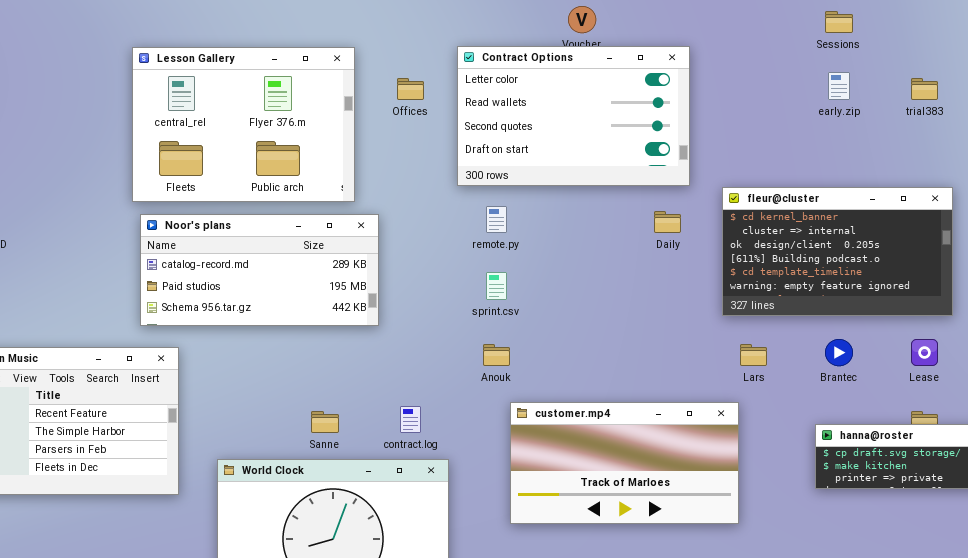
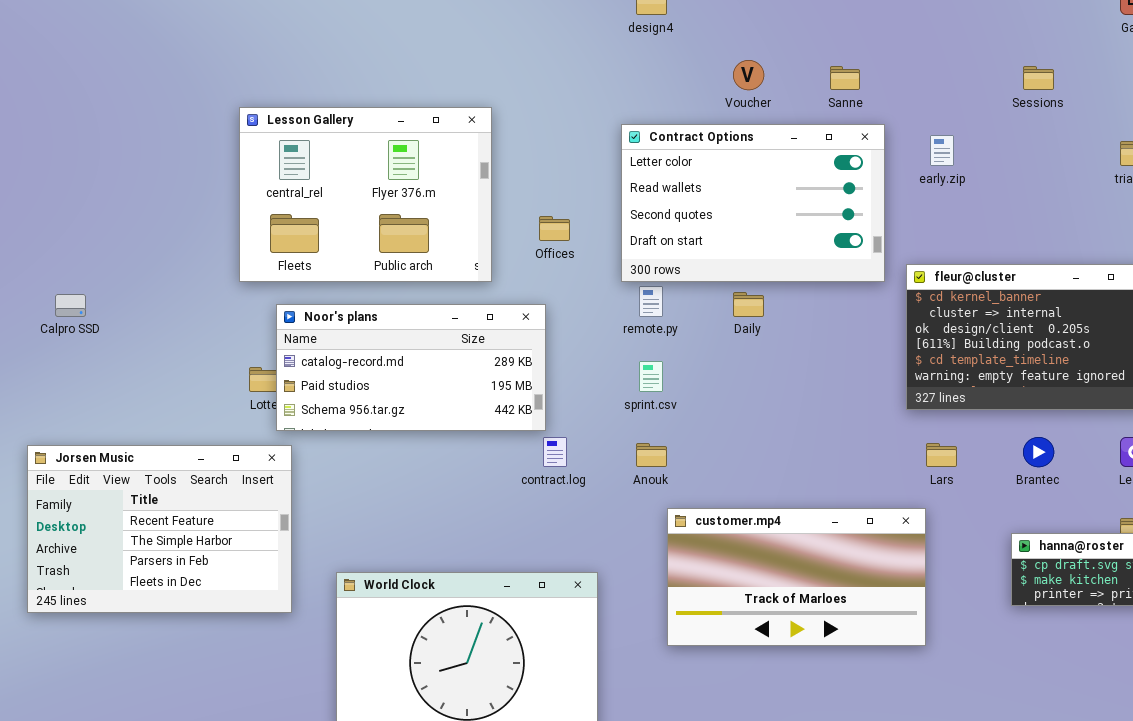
Contract Options: [457,46,690,186] -> [621,124,885,282], moved
early.zip: [828,72,850,100] -> [930,135,954,166], moved
Offices: [397,78,424,100] -> [539,216,570,241], moved
Daily: [654,211,681,233] -> [733,292,764,317], moved
Noor's plans: [140,214,379,326] -> [276,304,546,431], moved
contract.log: [400,406,421,433] -> [543,437,567,467], moved
Sanne: [311,411,339,433] -> [830,66,860,90], moved

